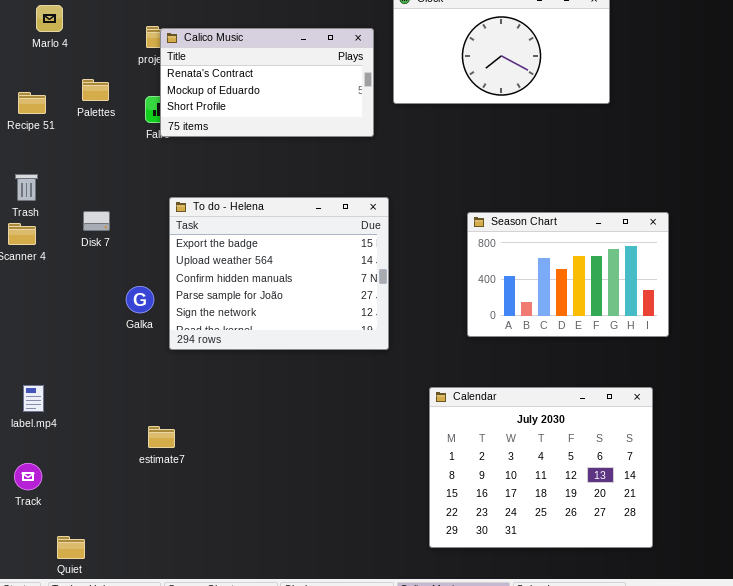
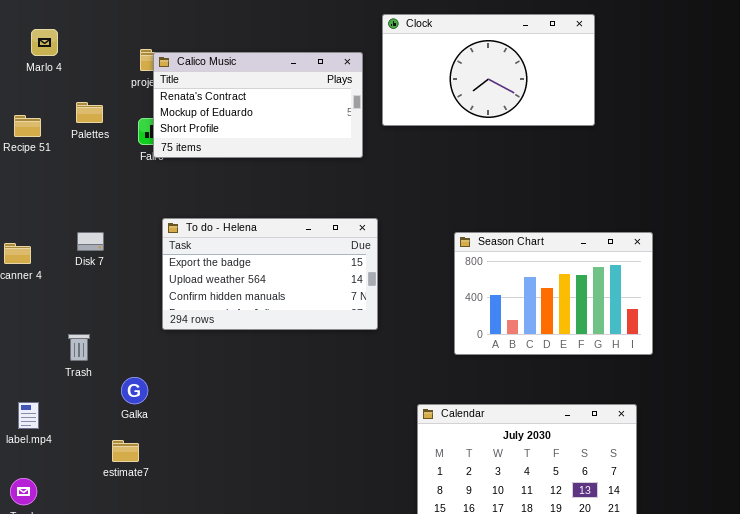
Trash: [15,174,38,201] -> [68,334,90,361], moved
To do - Helena: [169,197,389,350] -> [162,218,378,330], resized
Galka: [126,286,154,313] -> [121,377,148,404], moved
estimate7: [148,426,175,448] -> [112,440,139,462], moved

